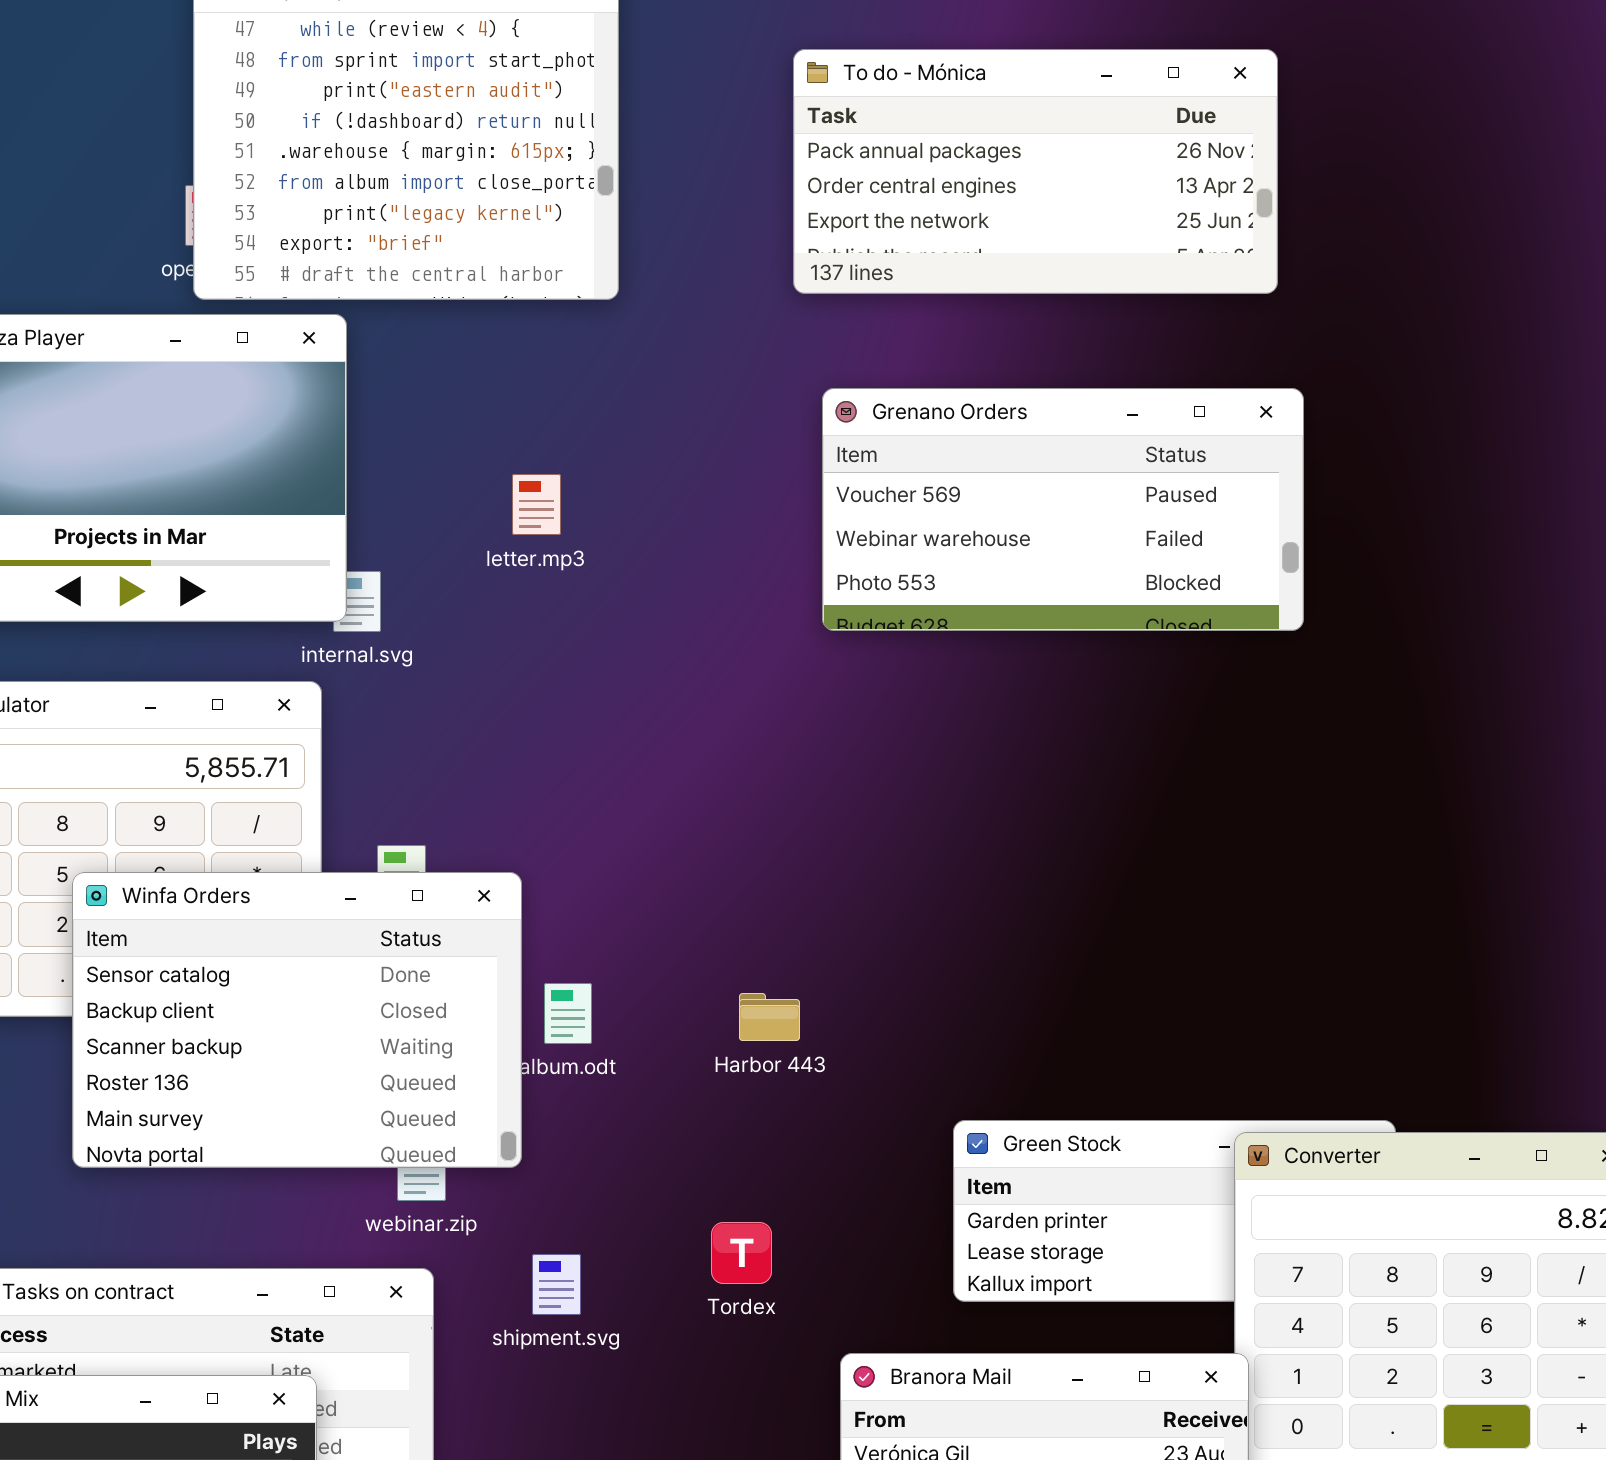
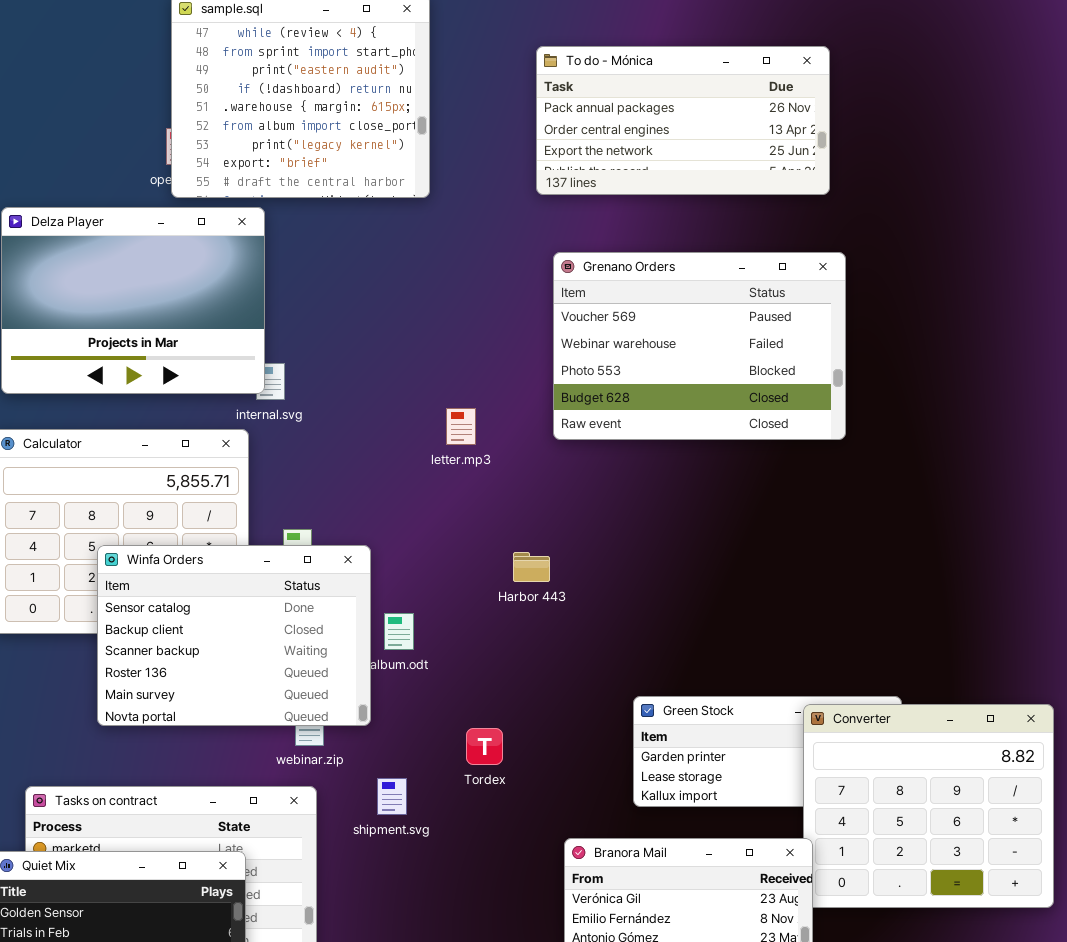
Grenano Orders: [822,388,1304,631] -> [553,252,846,440], resized
letter.mp3: [512,474,561,535] -> [446,408,476,445], moved
Harbor 443: [739,993,800,1041] -> [513,552,550,582], moved
Tordex: [711,1222,772,1284] -> [466,728,503,765], moved

